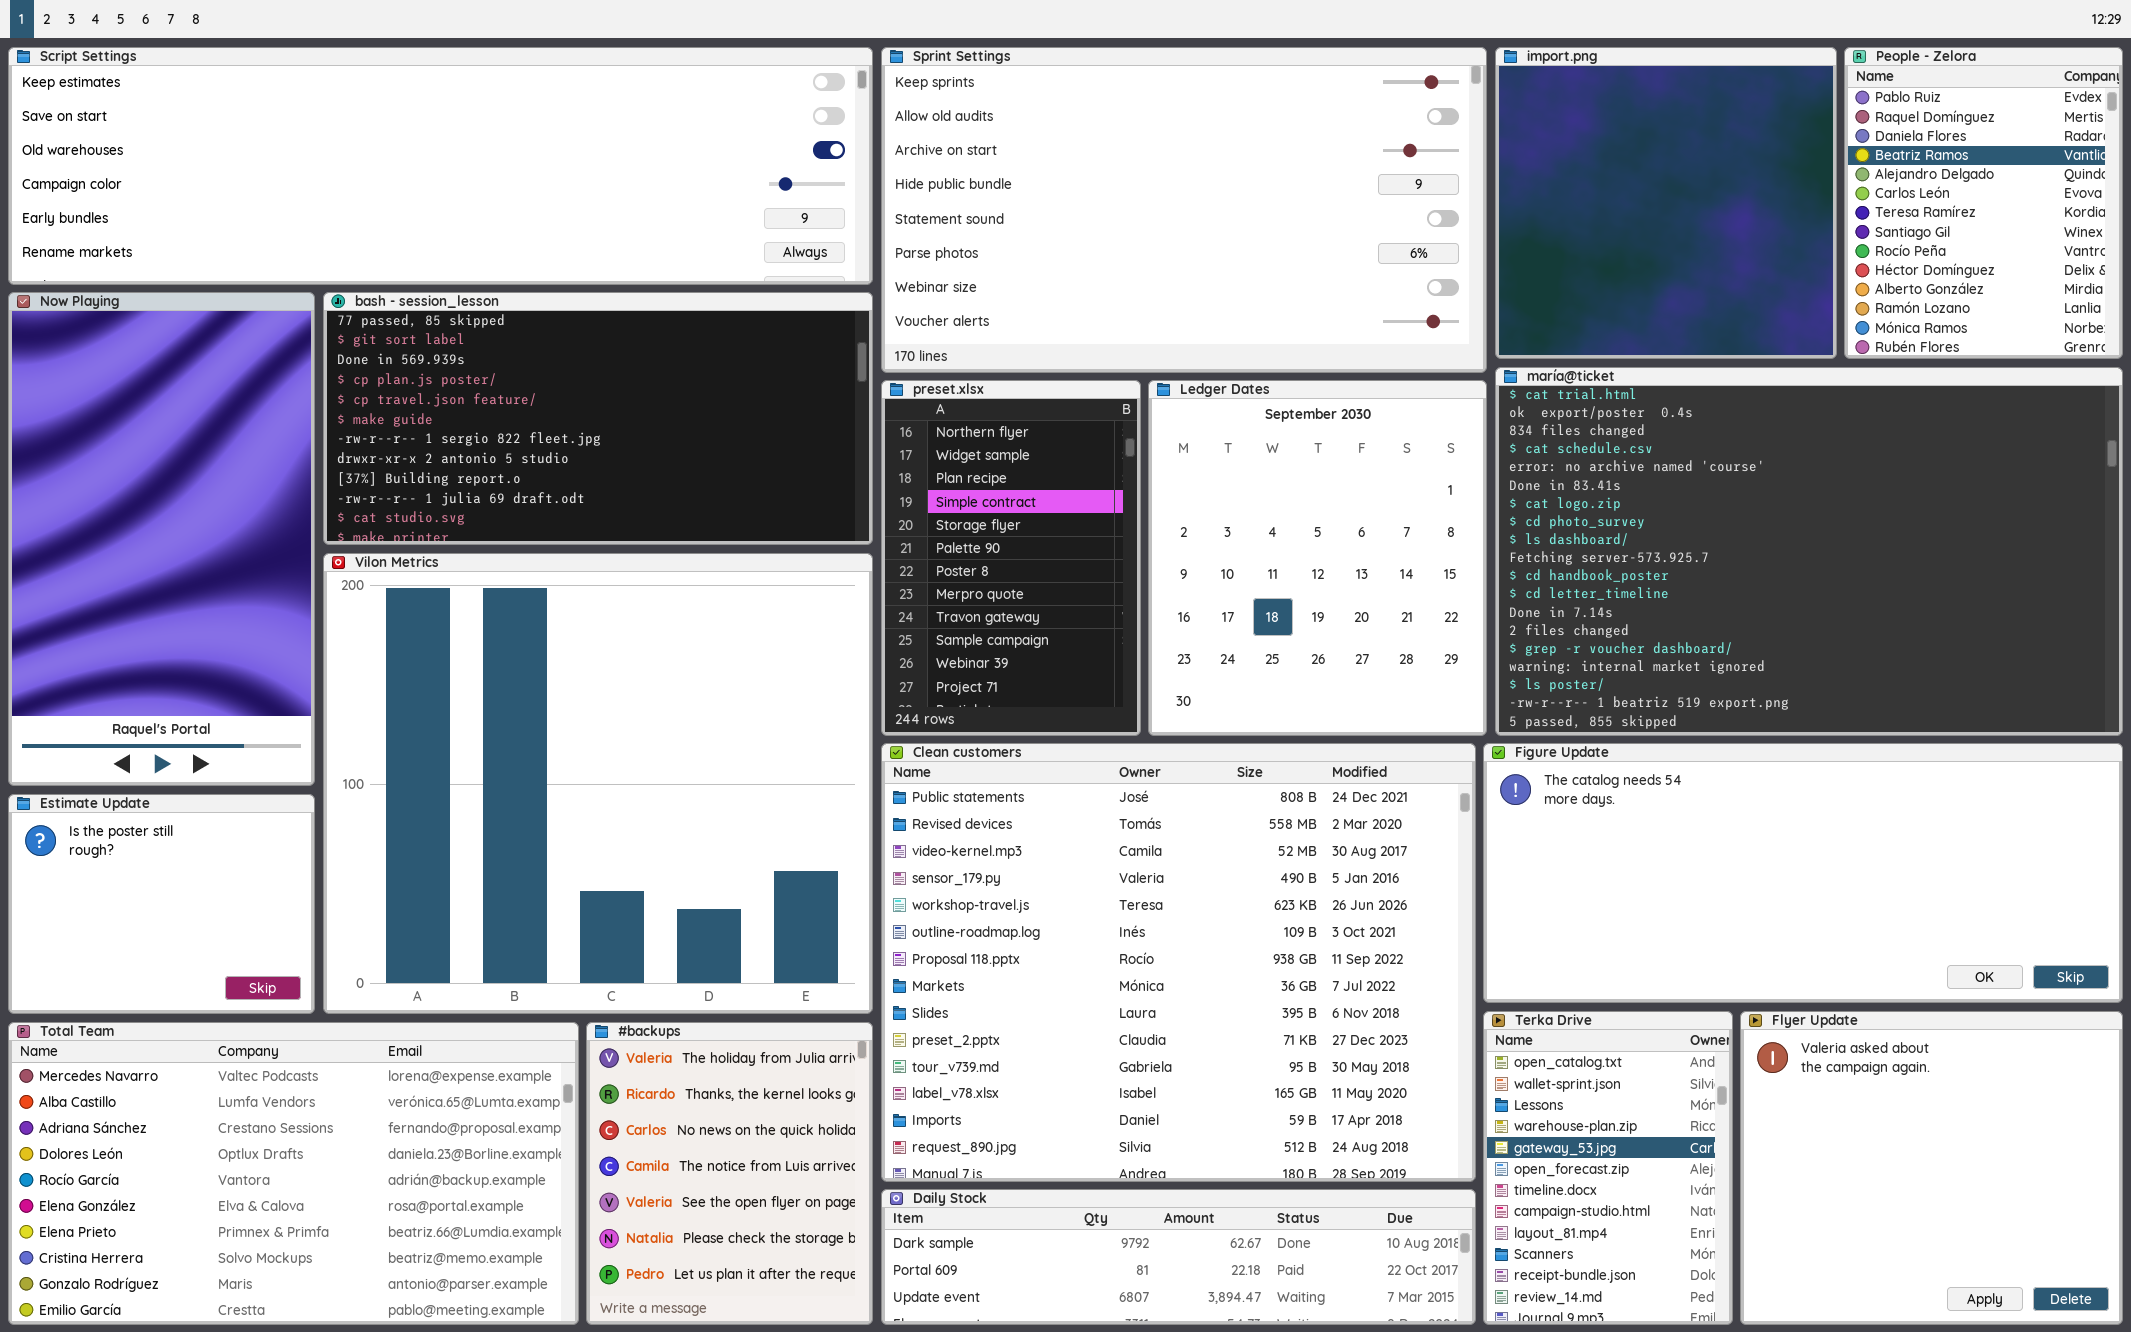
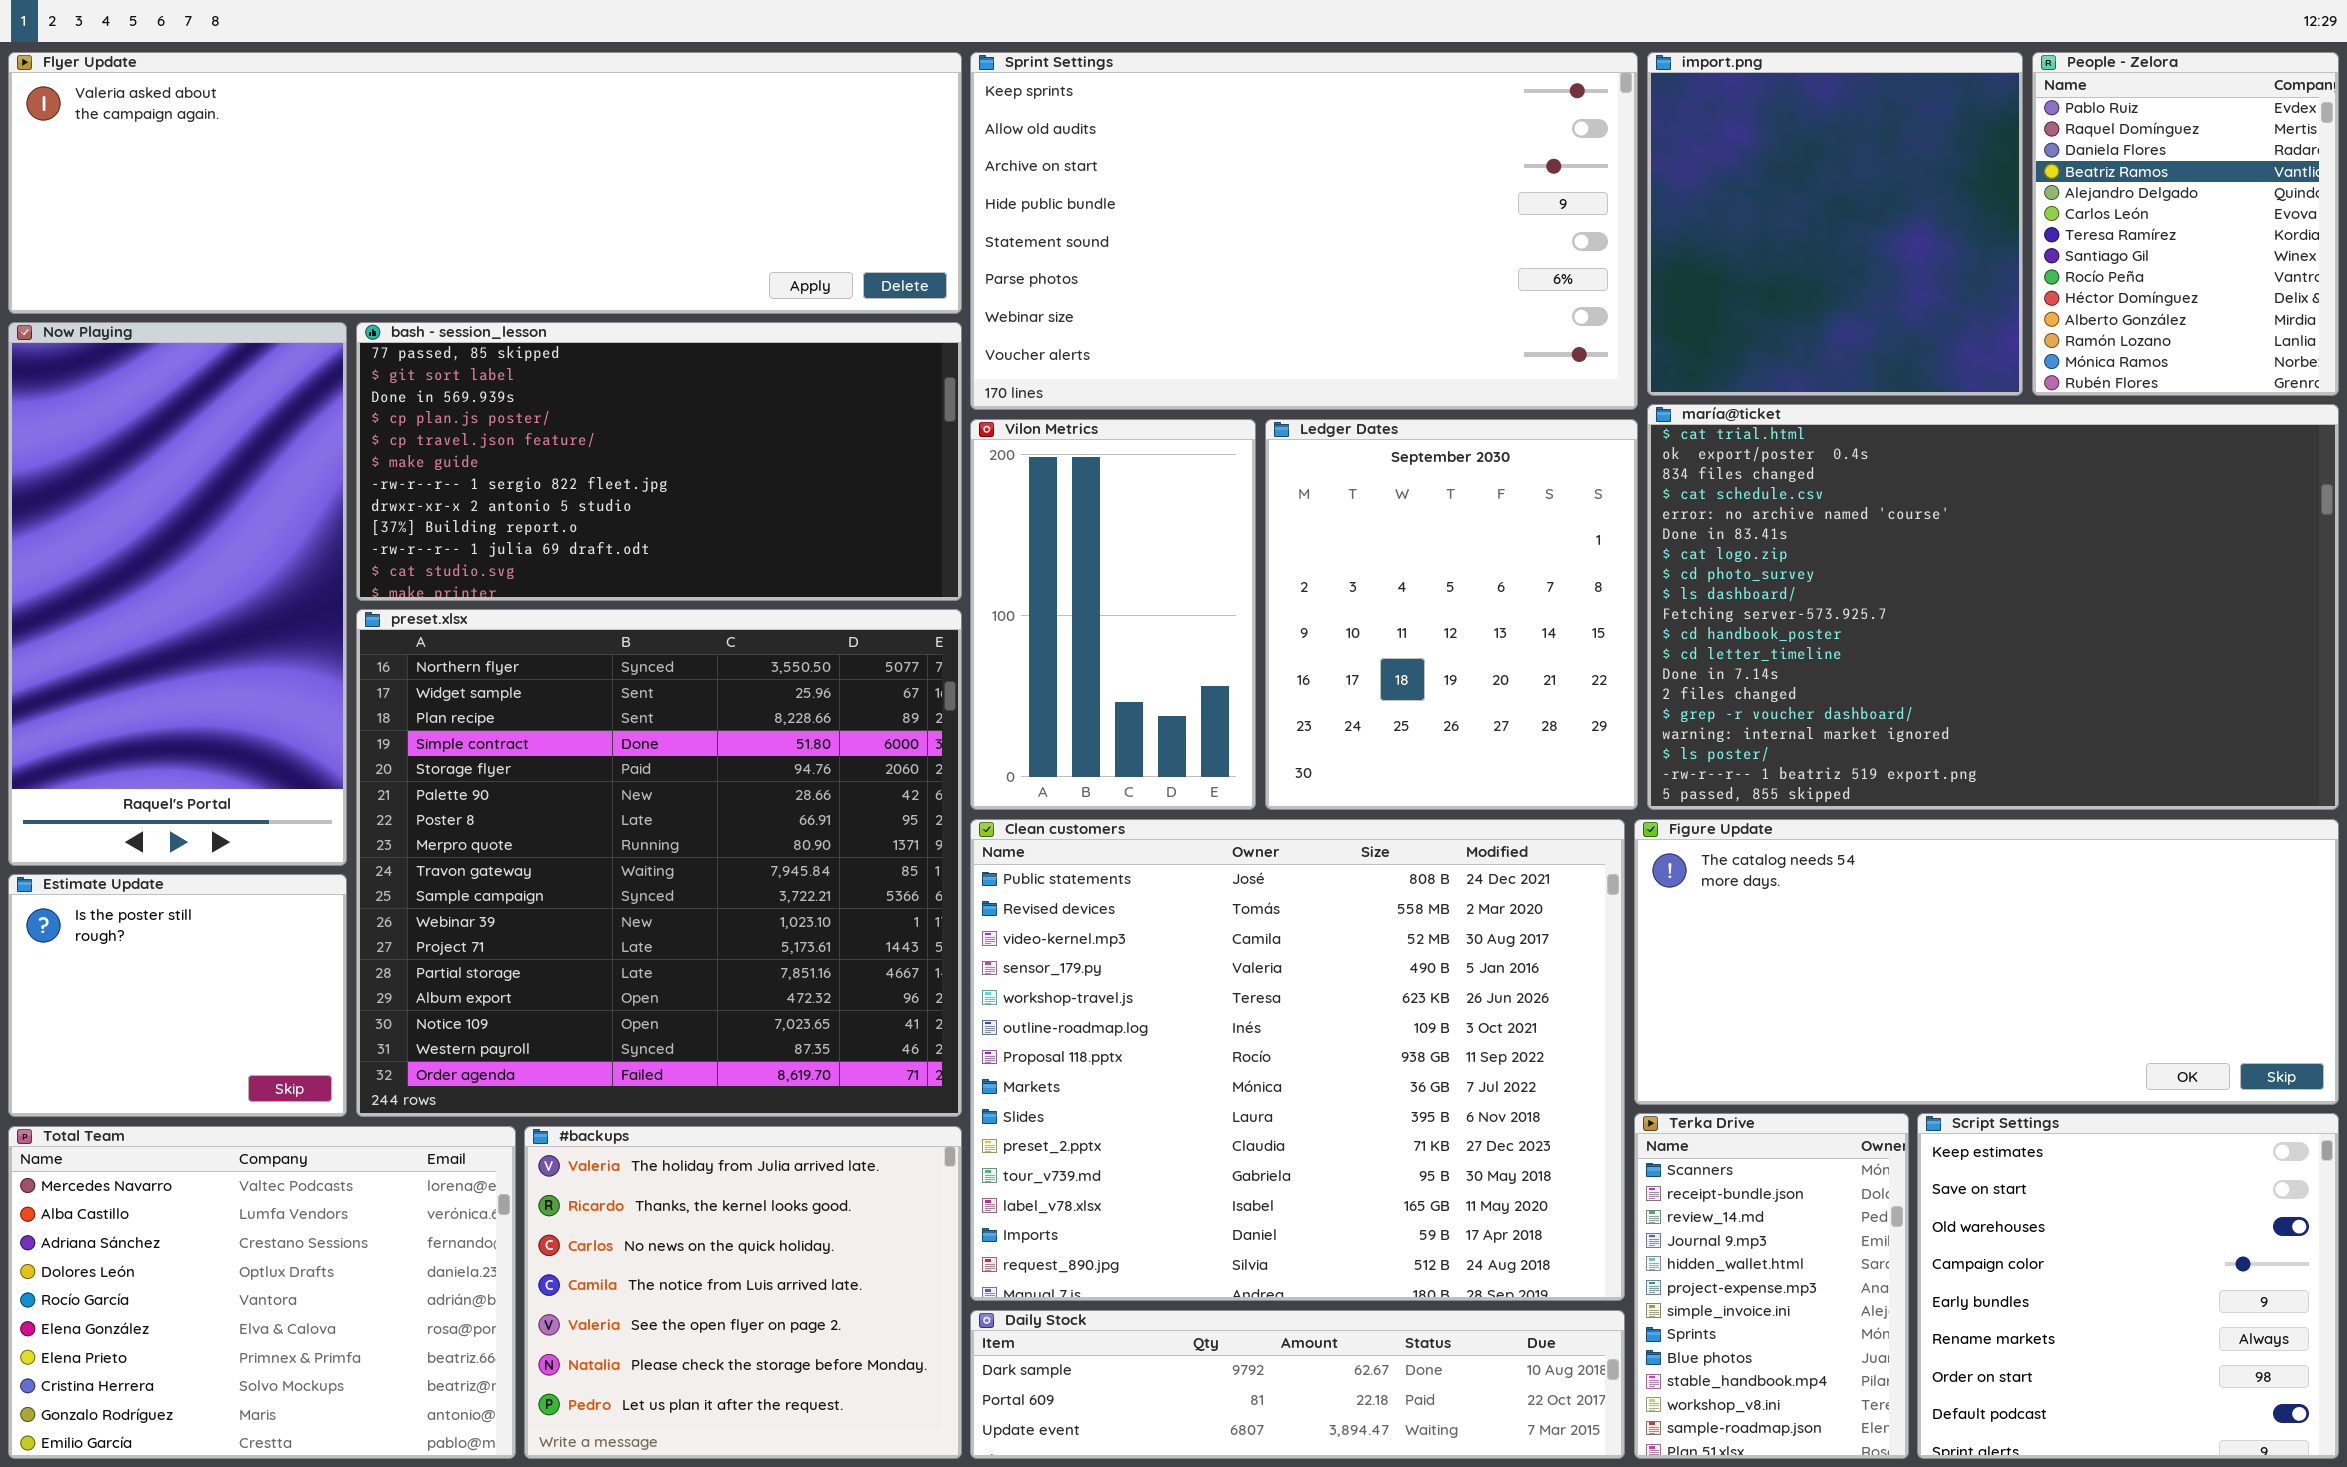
Script Settings: [8,47,873,285] -> [1917,1113,2339,1459], moved, resized
preset.xlsx: [881,380,1141,736] -> [356,609,962,1117], moved, resized
Vilon Metrics: [323,553,873,1014] -> [970,419,1256,810], moved, resized
Terka Drive: [1483,1011,1733,1325] -> [1634,1113,1909,1459], scrolled down 9 rows
Flyer Update: [1740,1011,2123,1325] -> [8,52,962,314], moved, resized
Total Team: [8,1022,579,1325] -> [8,1126,516,1459], resized
#backups: [586,1022,873,1325] -> [524,1126,962,1459], resized

